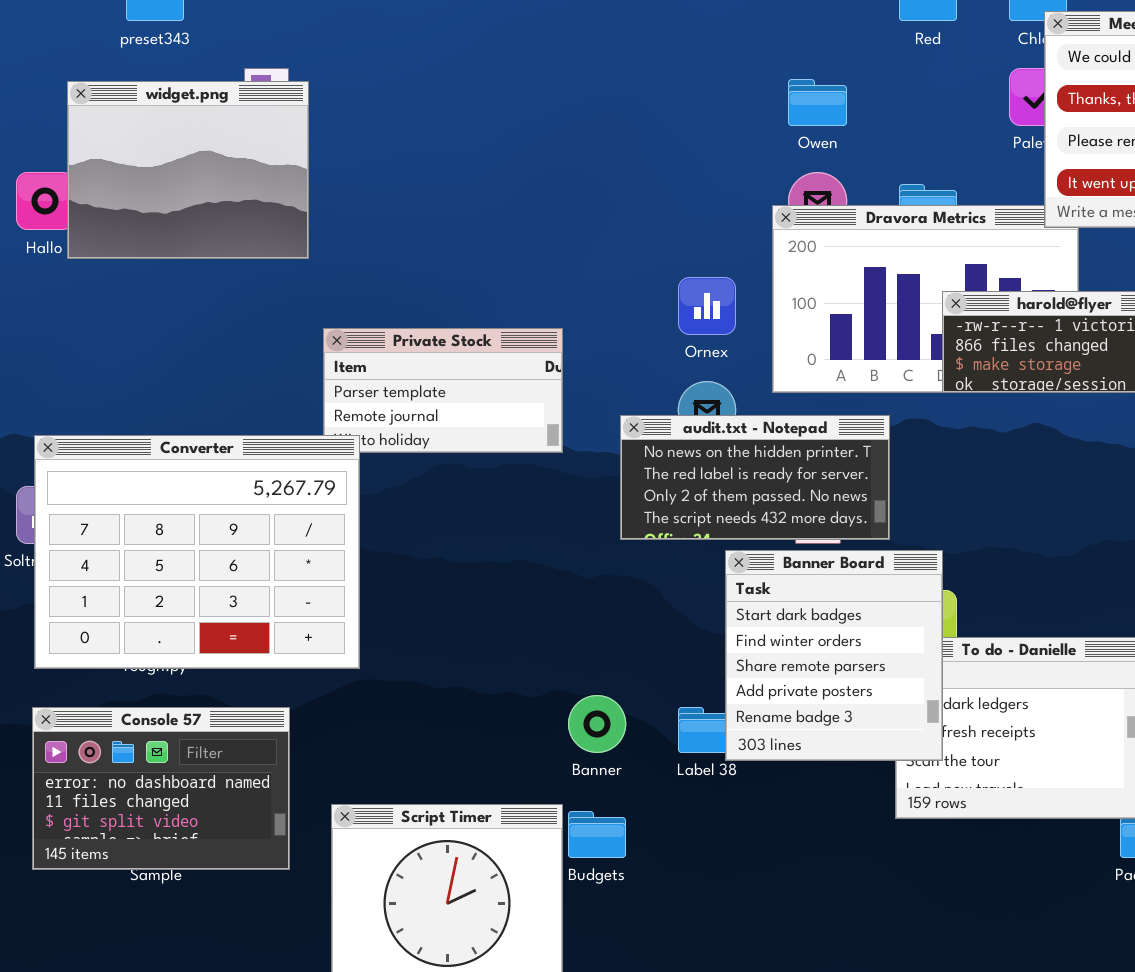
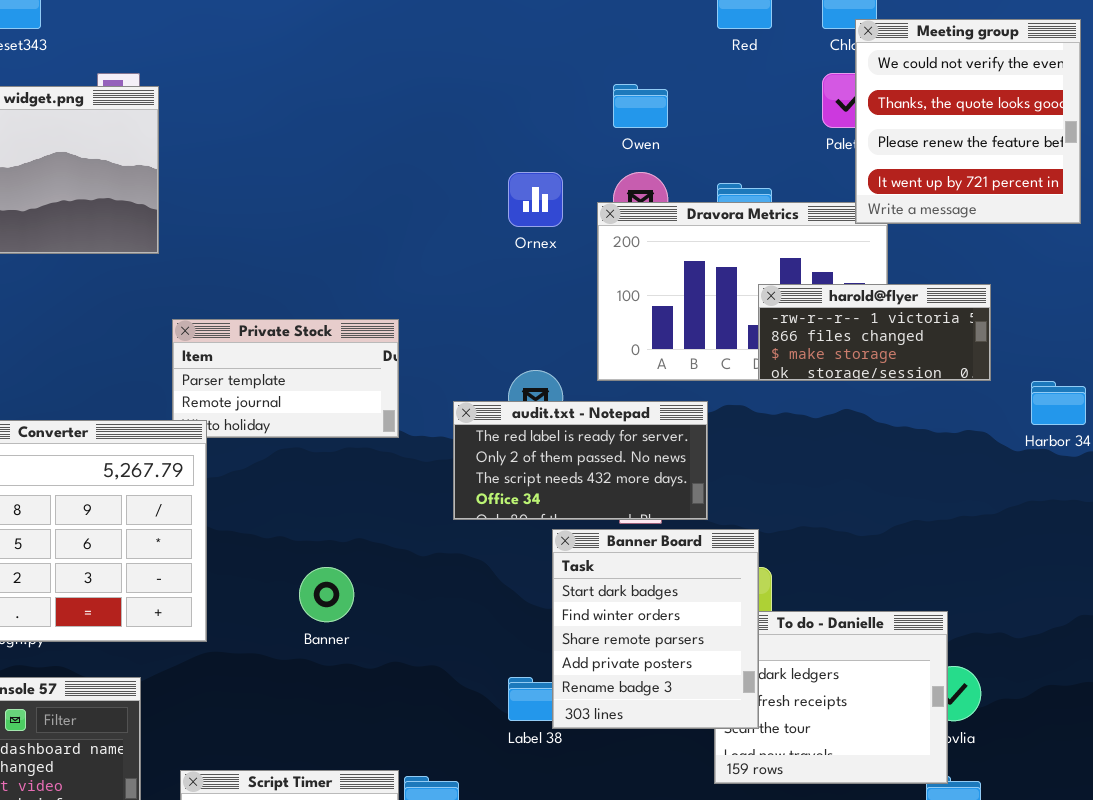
Ornex: [678,277,736,335] -> [508,172,563,227], moved
audit.txt - Notepad: [620,415,890,540] -> [453,401,708,520], scrolled down 1 row
Banner: [568,695,626,753] -> [299,567,354,622], moved

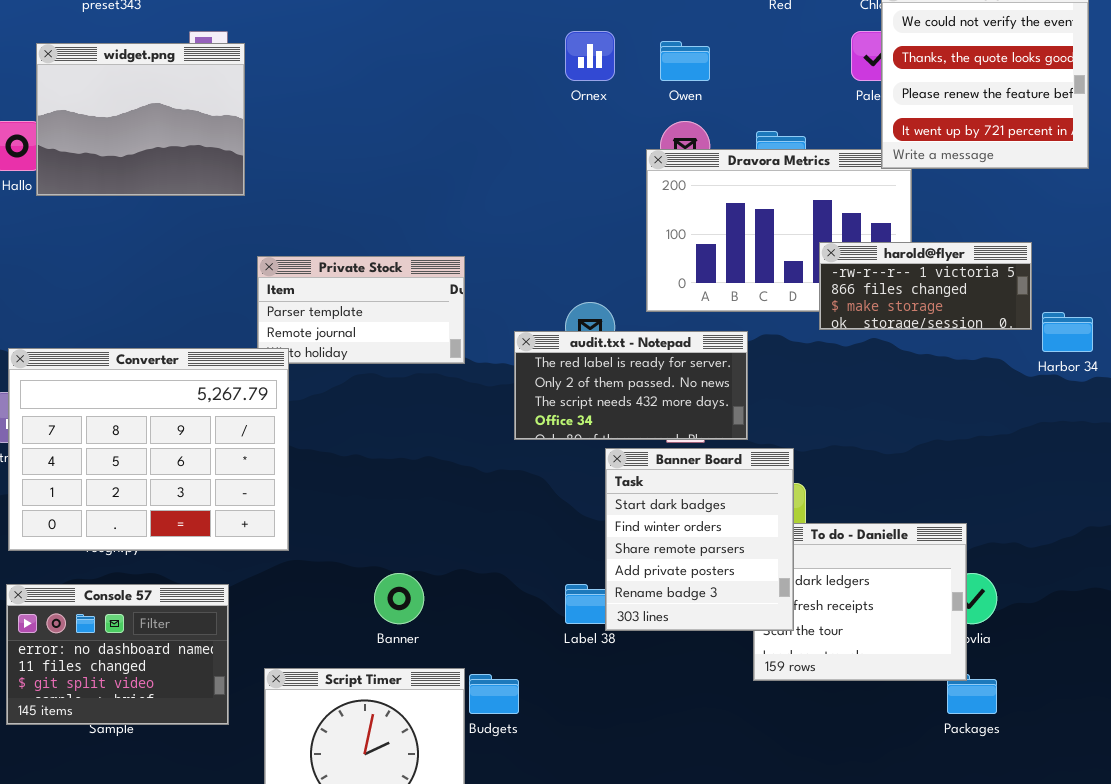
Ornex: [508,172,563,227] -> [565,31,615,81], moved
harold@flyer: [758,284,991,381] -> [819,242,1032,330], moved
Banner: [299,567,354,622] -> [374,573,424,624], moved

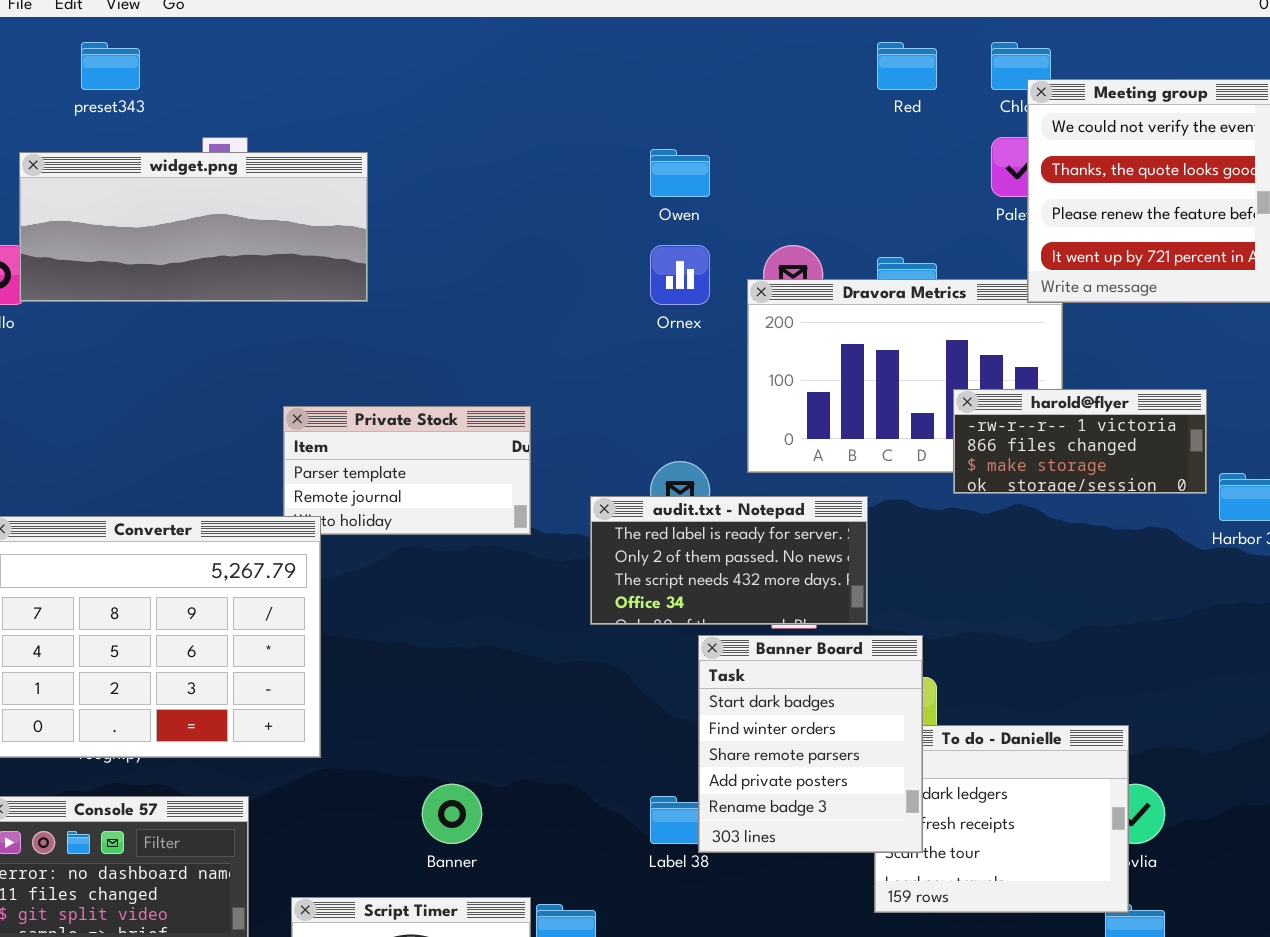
Ornex: [565,31,615,81] -> [650,245,710,305], moved
Owen: [660,41,710,81] -> [650,149,710,197], moved
widget.png: [36,43,245,196] -> [19,152,368,302], resized

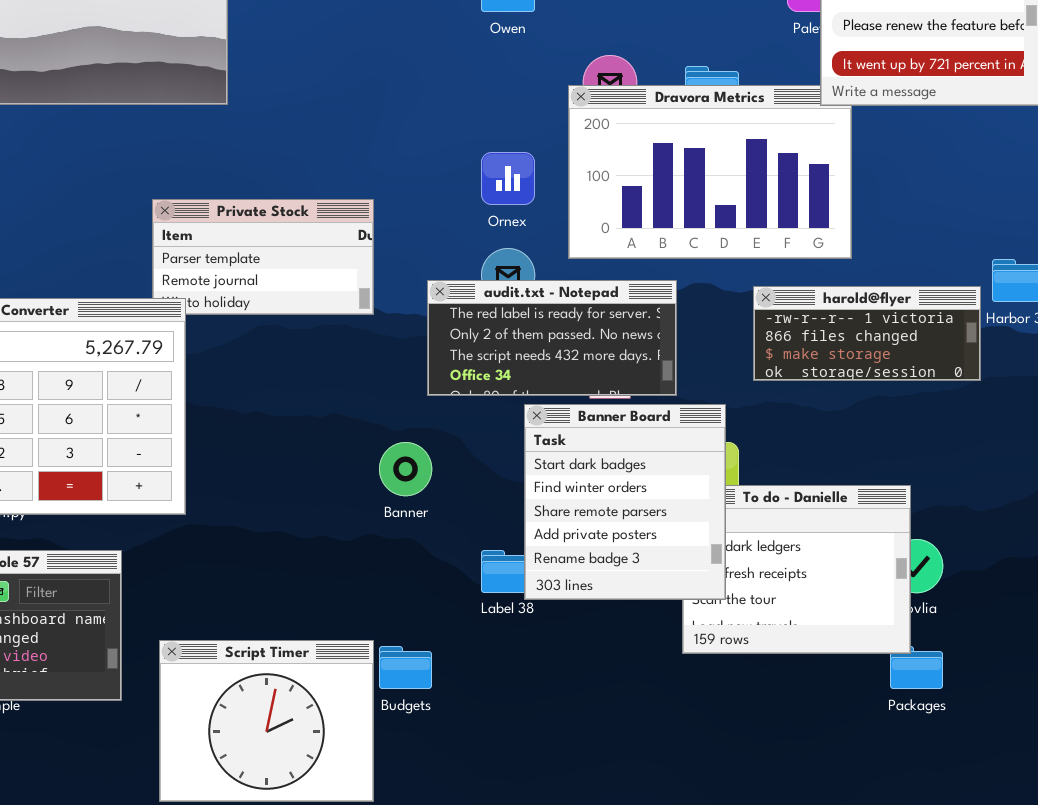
Ornex: [650,245,710,305] -> [481,152,535,205], moved
harold@flyer: [953,389,1207,494] -> [753,286,981,381], moved
Banner: [422,784,482,844] -> [379,442,432,496], moved

